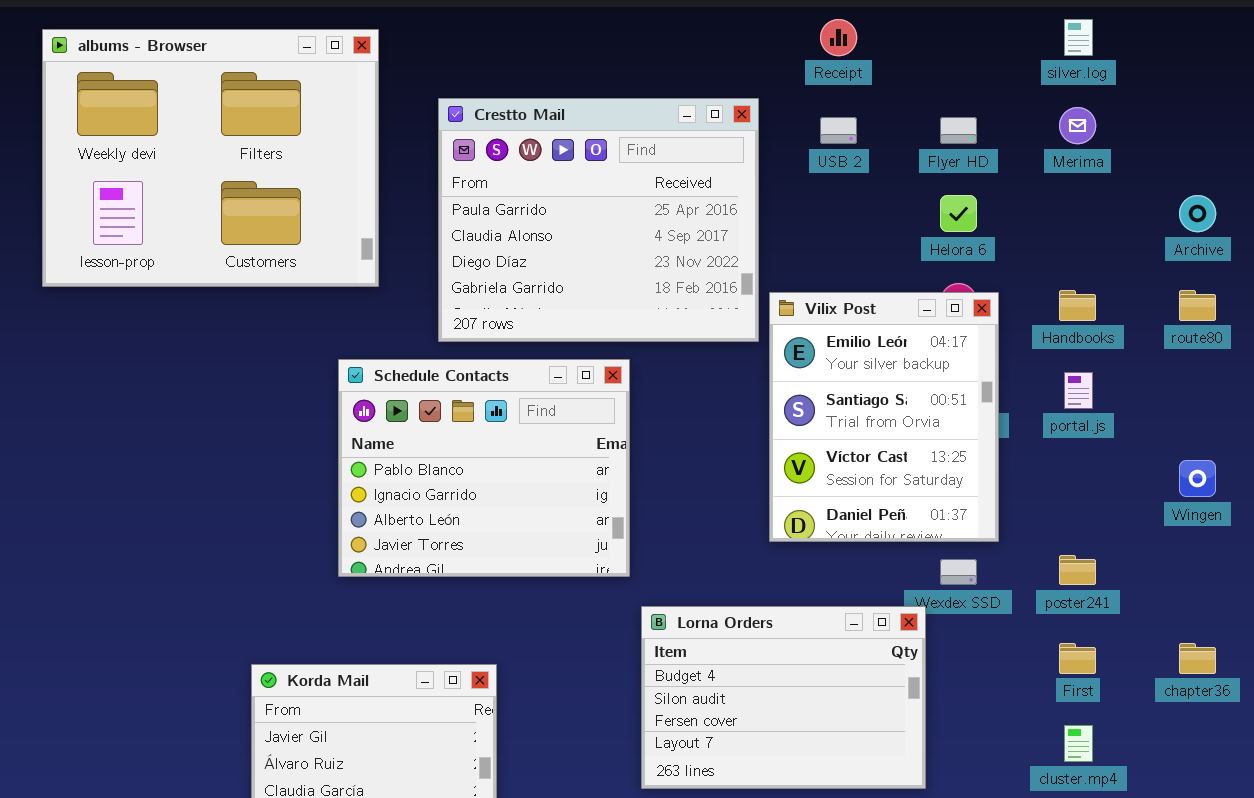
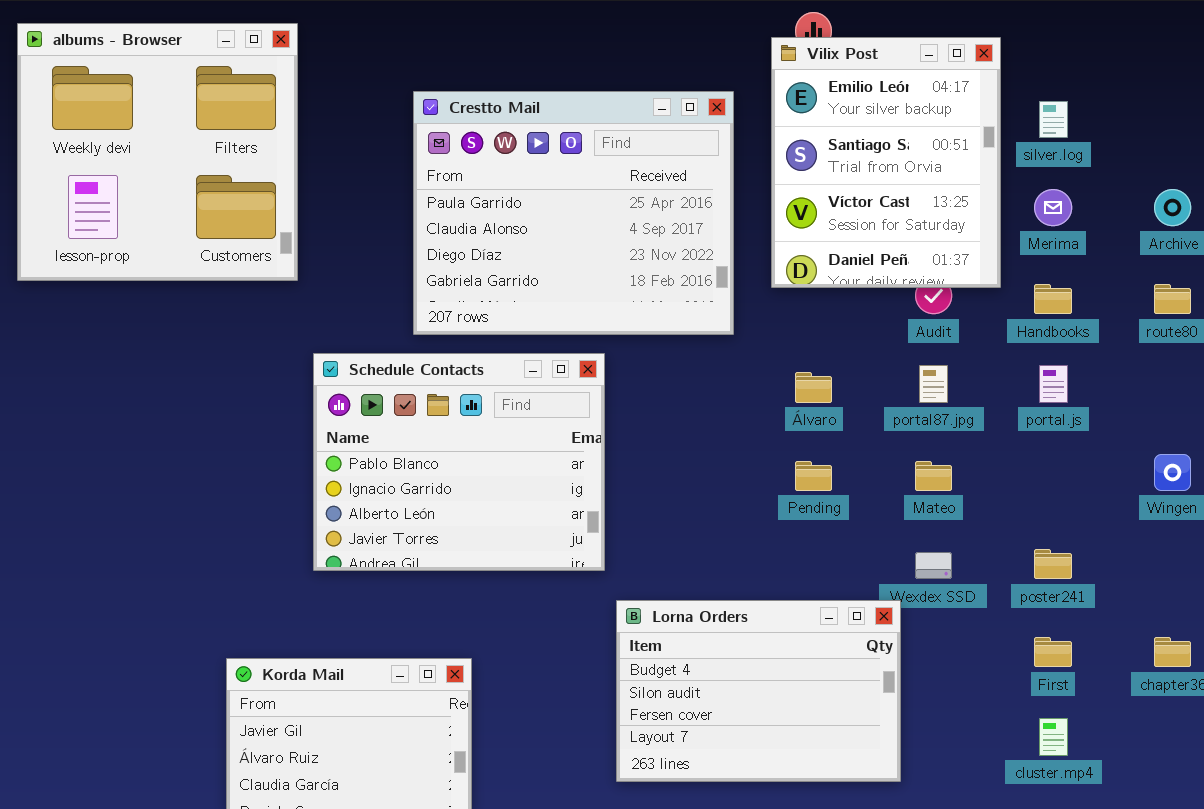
silver.log: [1064,19,1093,56] -> [1039,101,1068,138], moved
albums - Browser: [42,29,379,287] -> [17,23,298,281], resized
Merima: [1059,107,1096,144] -> [1034,189,1072,226], moved
Vilix Post: [769,292,999,542] -> [771,37,1001,288], moved

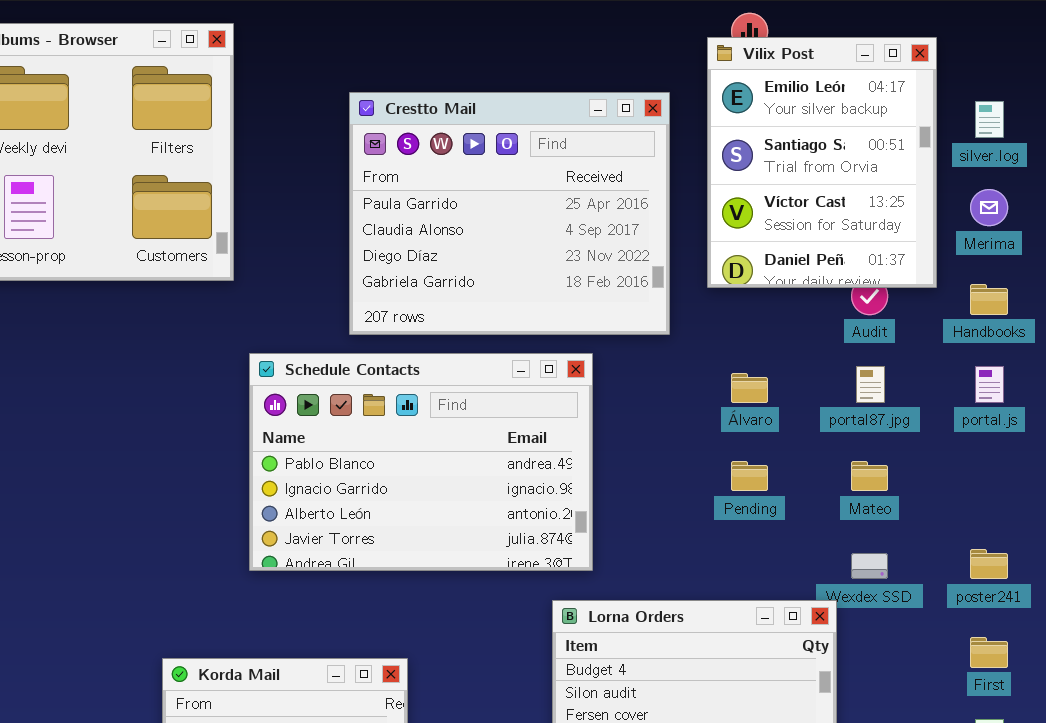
Schedule Contacts: [313,353,605,571] -> [249,353,593,571], resized

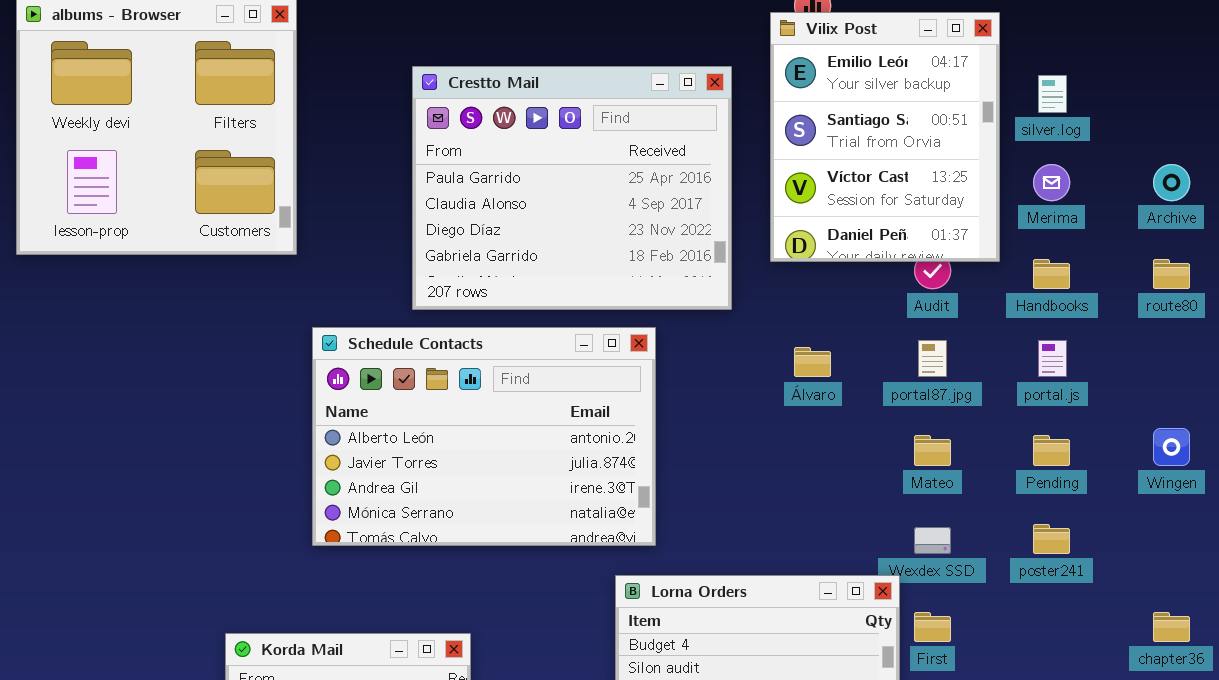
Schedule Contacts: [249,353,593,571] -> [312,327,656,546], scrolled down 2 rows
Pending: [731,461,768,491] -> [1033,435,1070,466], moved
First: [970,637,1008,668] -> [914,612,951,642], moved

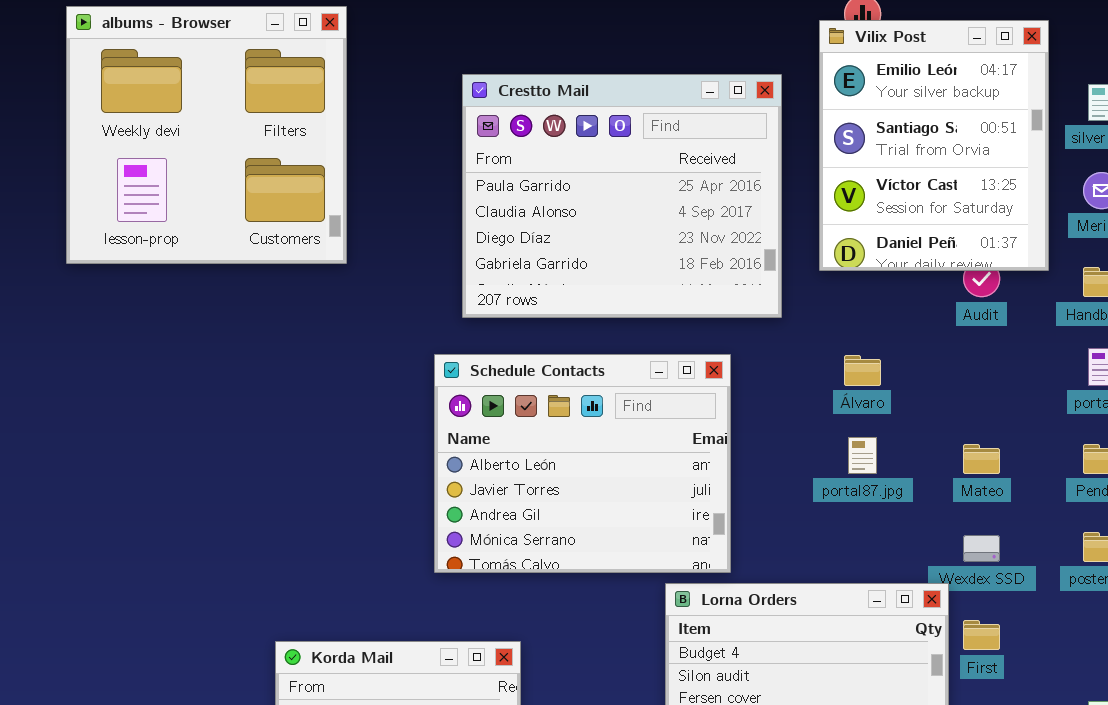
Schedule Contacts: [312,327,656,546] -> [434,354,731,573], moved, resized
portal87.jpg: [918,340,947,377] -> [848,437,877,474], moved

